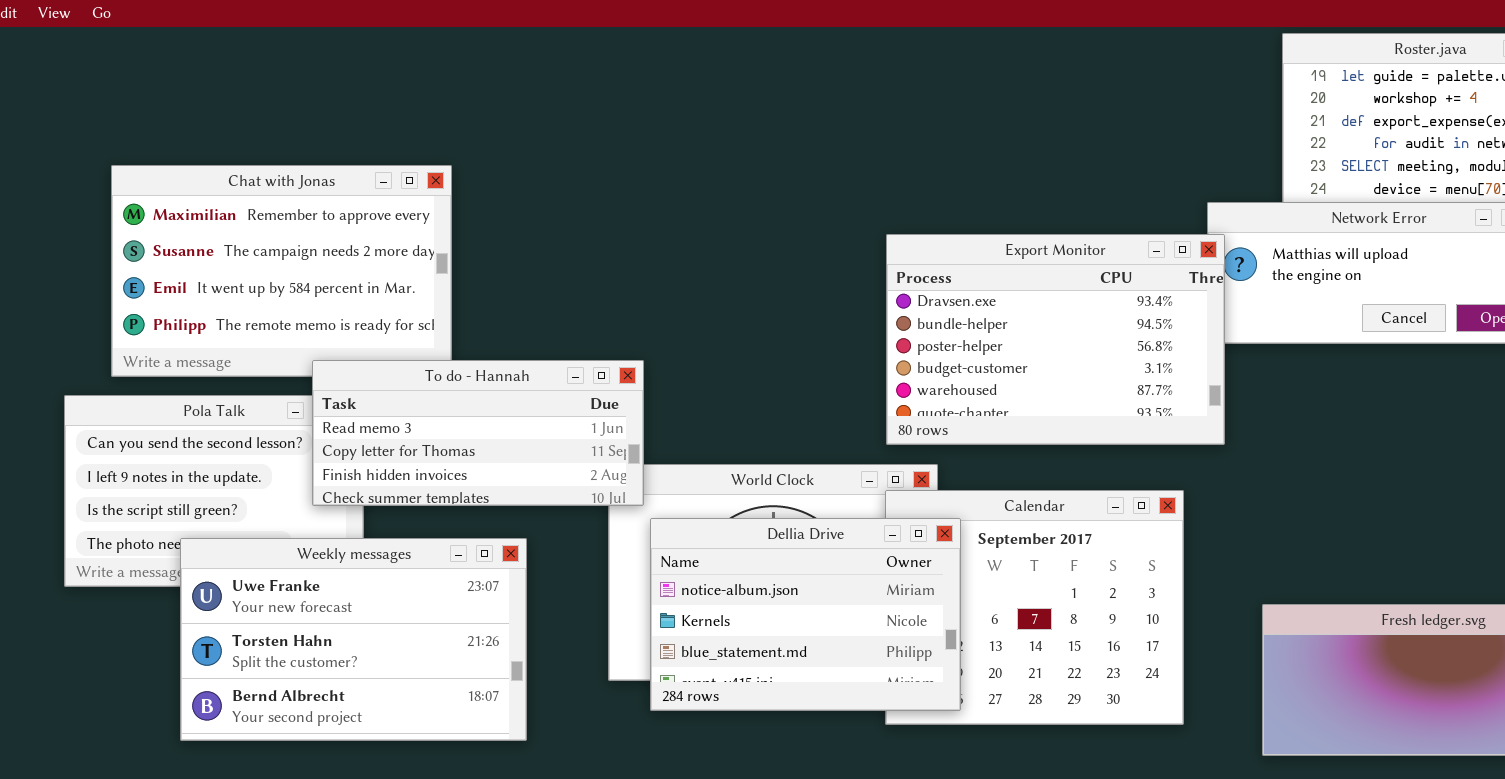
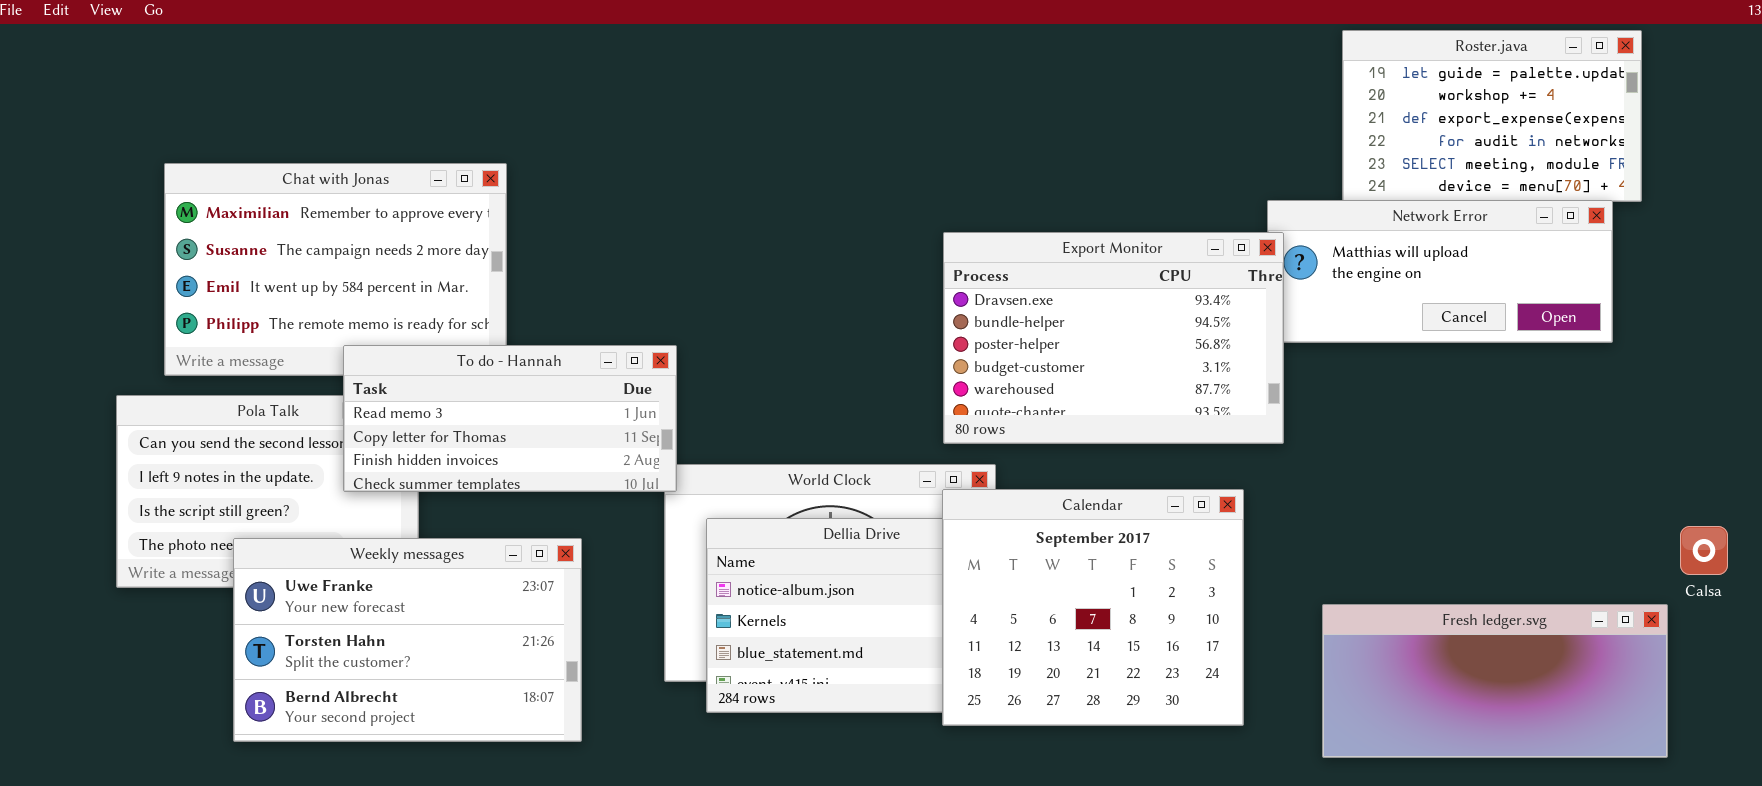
To do - Hannah: [312,360,644,506] -> [343,345,677,492], moved
Calendar: [885,490,1184,725] -> [942,489,1244,726], raised

